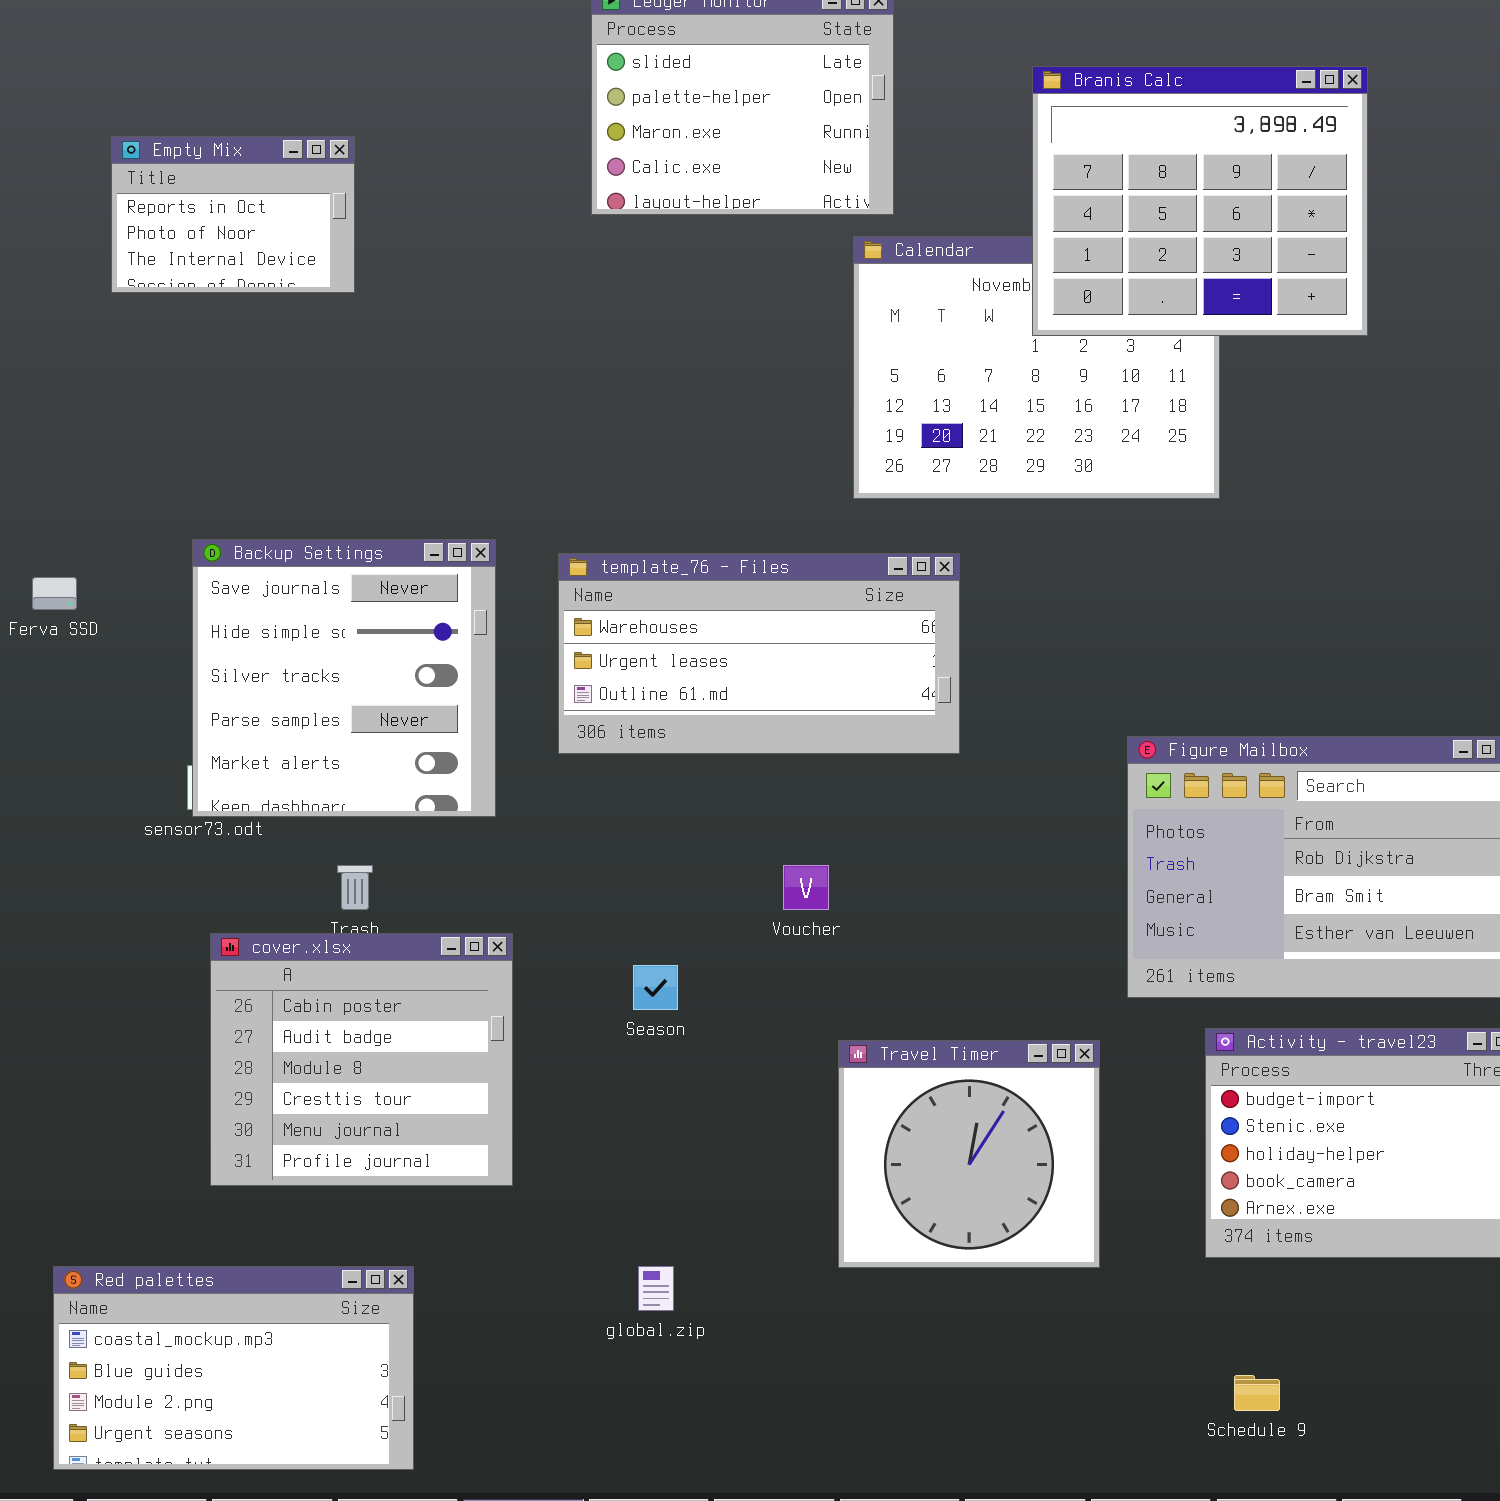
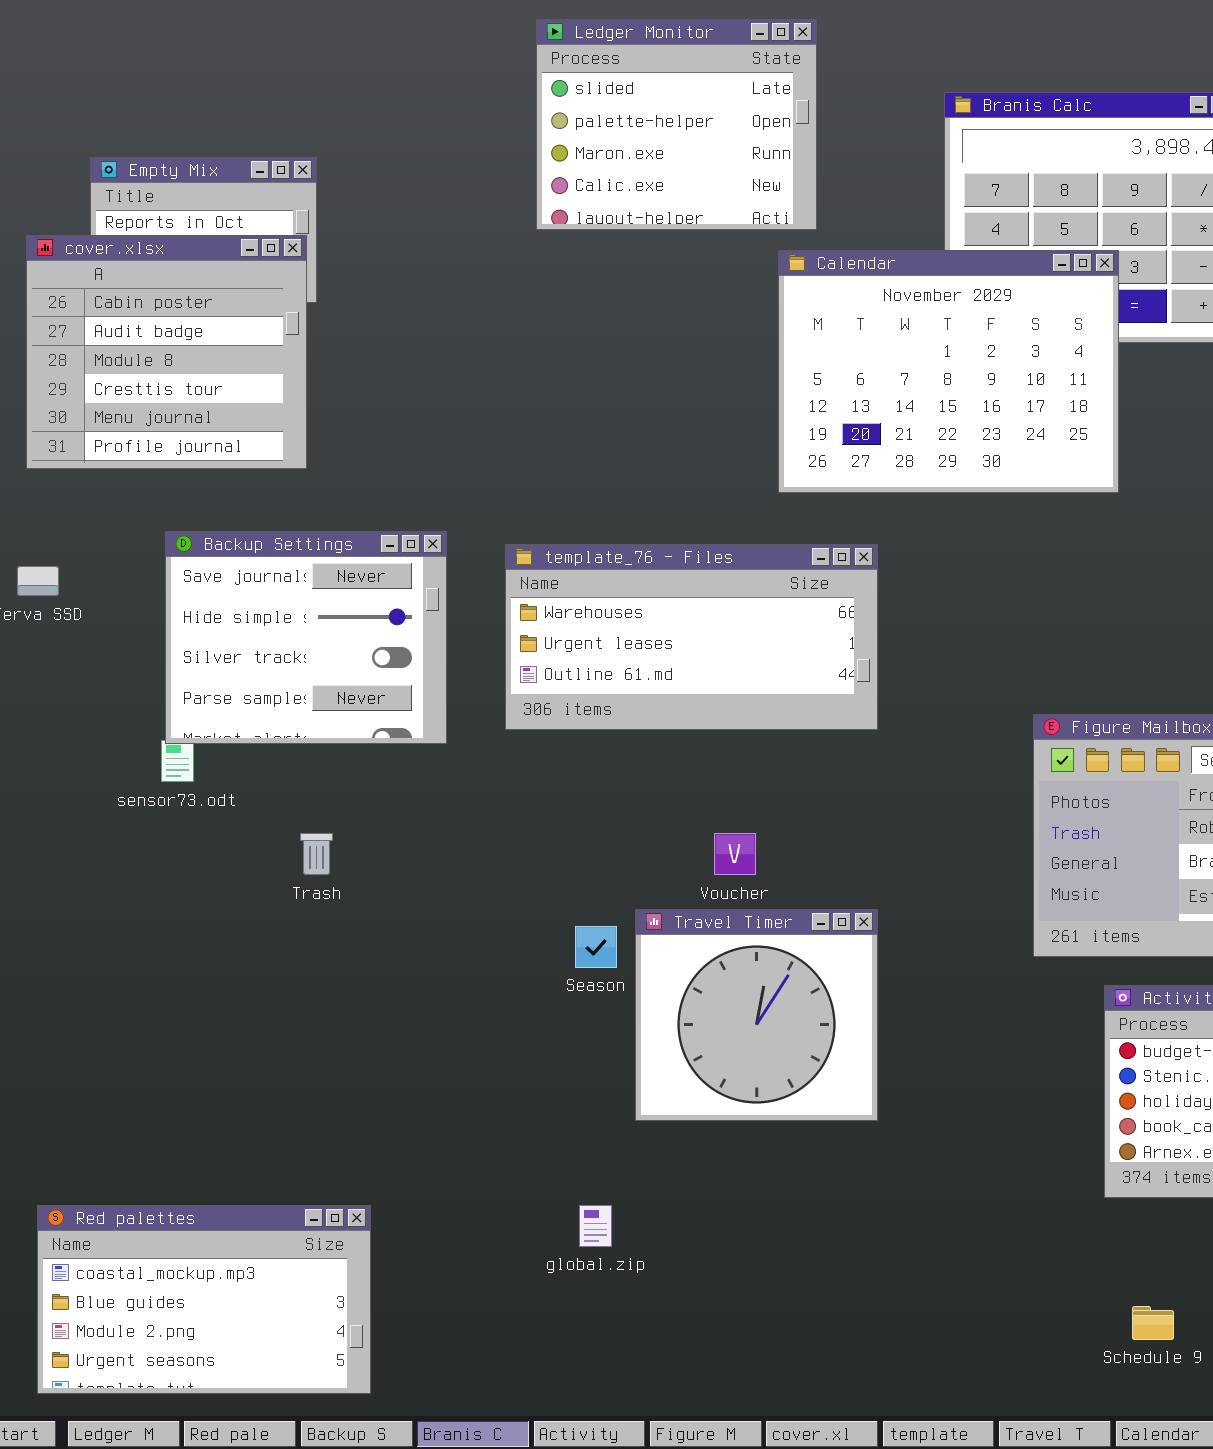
Calendar: [853,236,1220,499] -> [778,250,1119,493], raised
Backup Settings: [192,539,496,817] -> [165,531,447,744], resized
cover.xlsx: [210,933,513,1186] -> [26,235,307,469], moved
Travel Timer: [838,1040,1100,1268] -> [635,909,878,1121], moved

